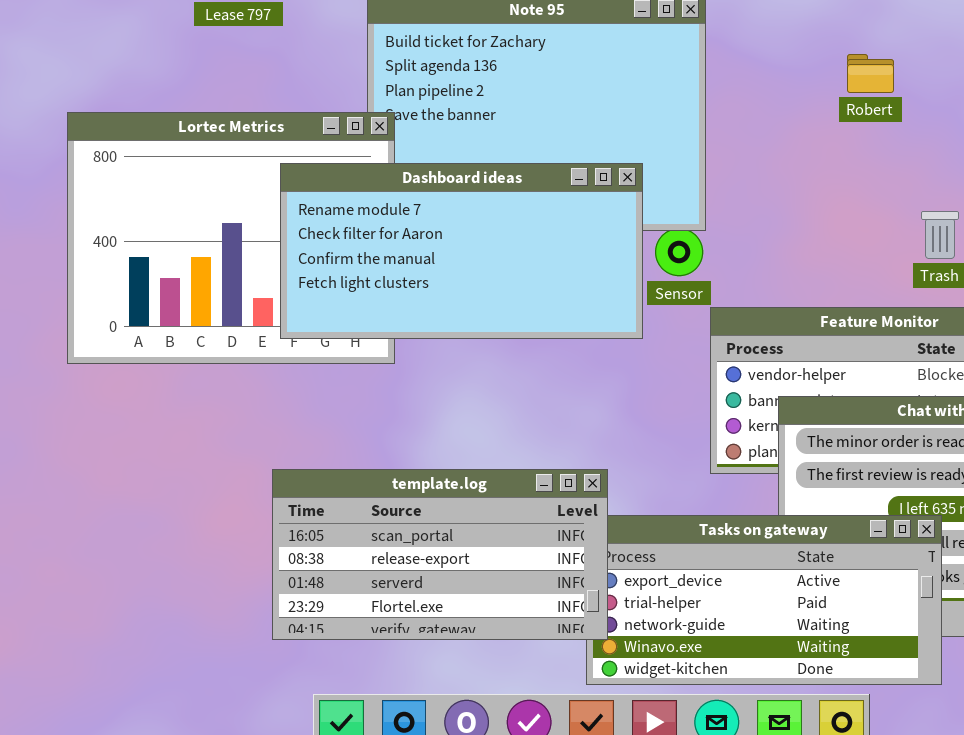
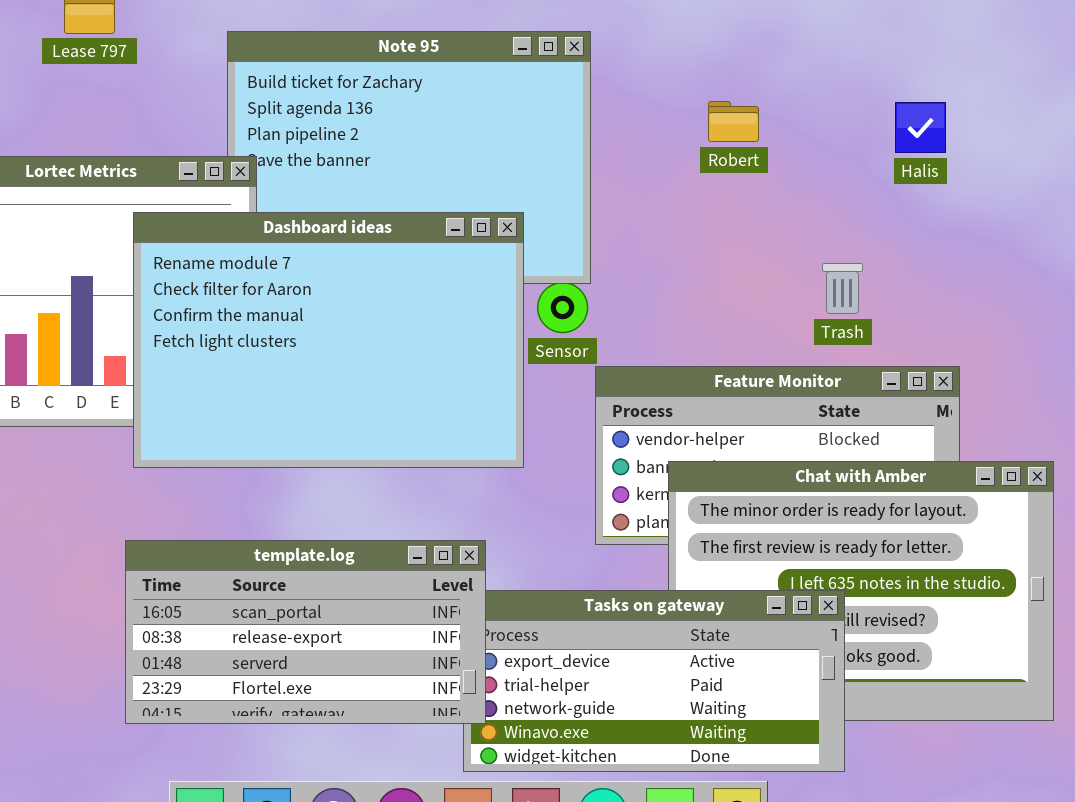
Robert: [847,54,894,93] -> [708,101,759,142], moved
Dashboard ideas: [280,163,643,339] -> [133,212,524,468], resized

